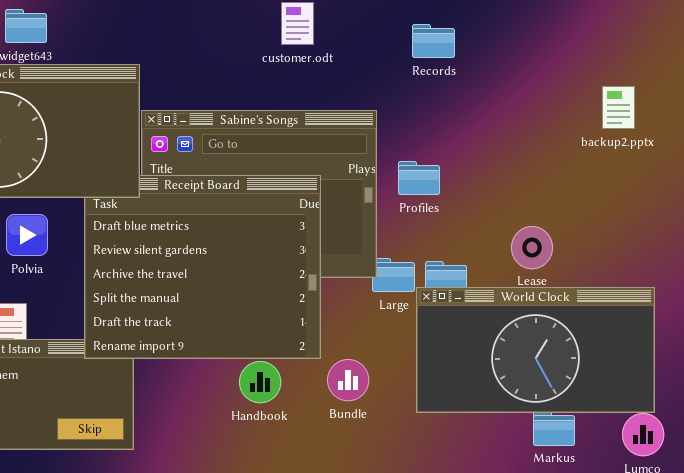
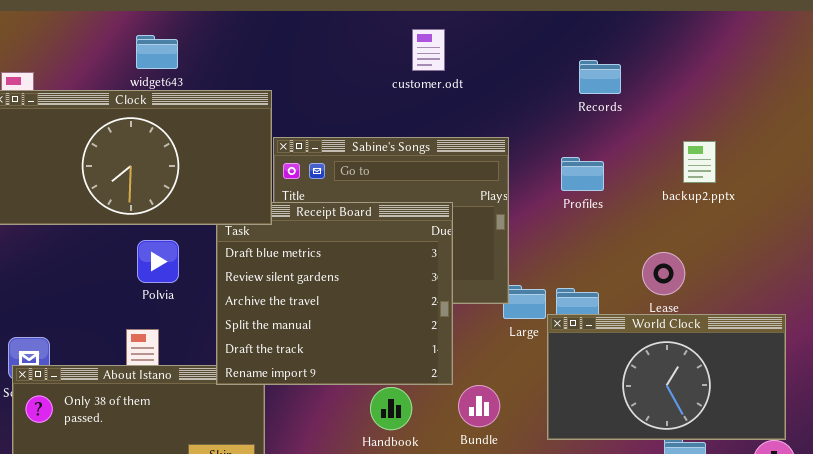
Records: [412,24,455,58] -> [579,60,621,94], moved
backup2.pptx: [602,86,635,129] -> [683,141,716,183], moved
Profiles: [398,161,440,195] -> [561,157,604,191], moved

